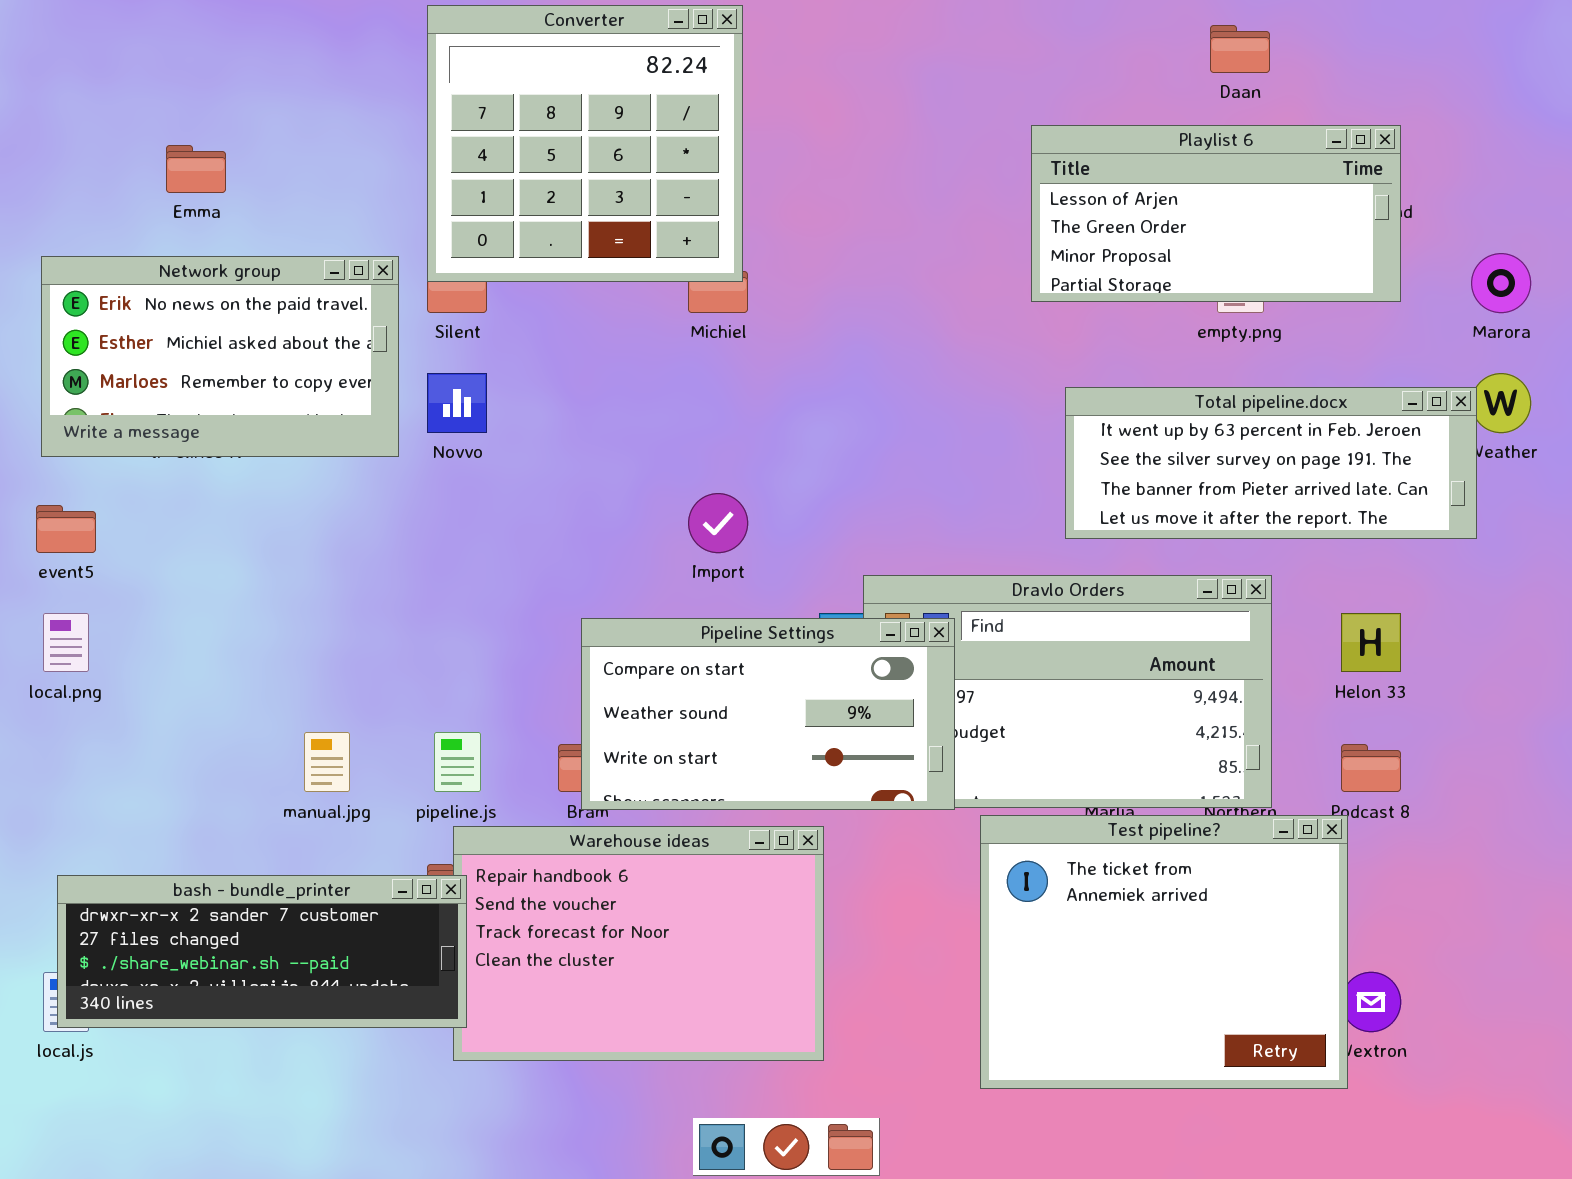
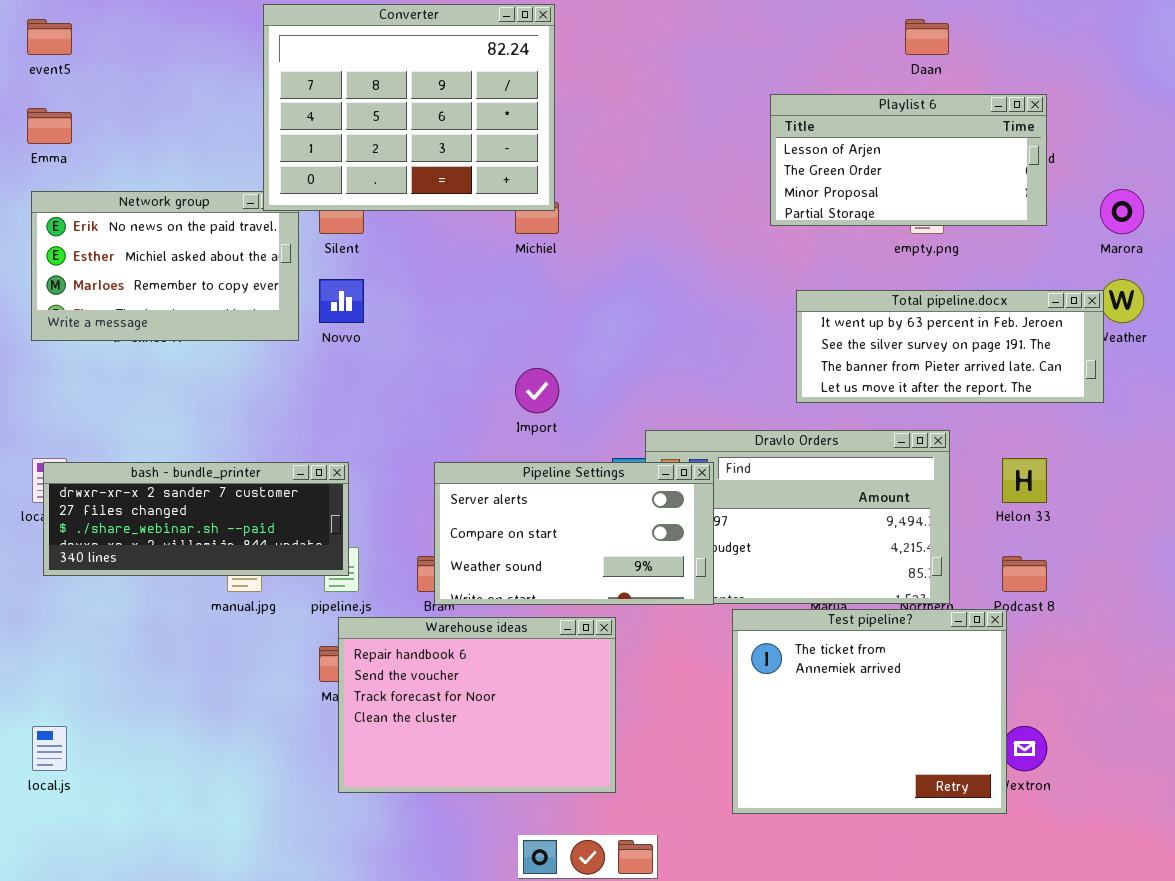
Converter: [427,5,743,282] -> [263,4,555,211], resized
Emma: [166,145,226,193] -> [27,108,72,144], moved
event5: [36,505,96,553] -> [27,19,72,55], moved
Pipeline Settings: [581,618,955,810] -> [434,462,714,605], scrolled up 1 row
bash - bundle_printer: [57,875,467,1028] -> [43,462,349,576], moved

